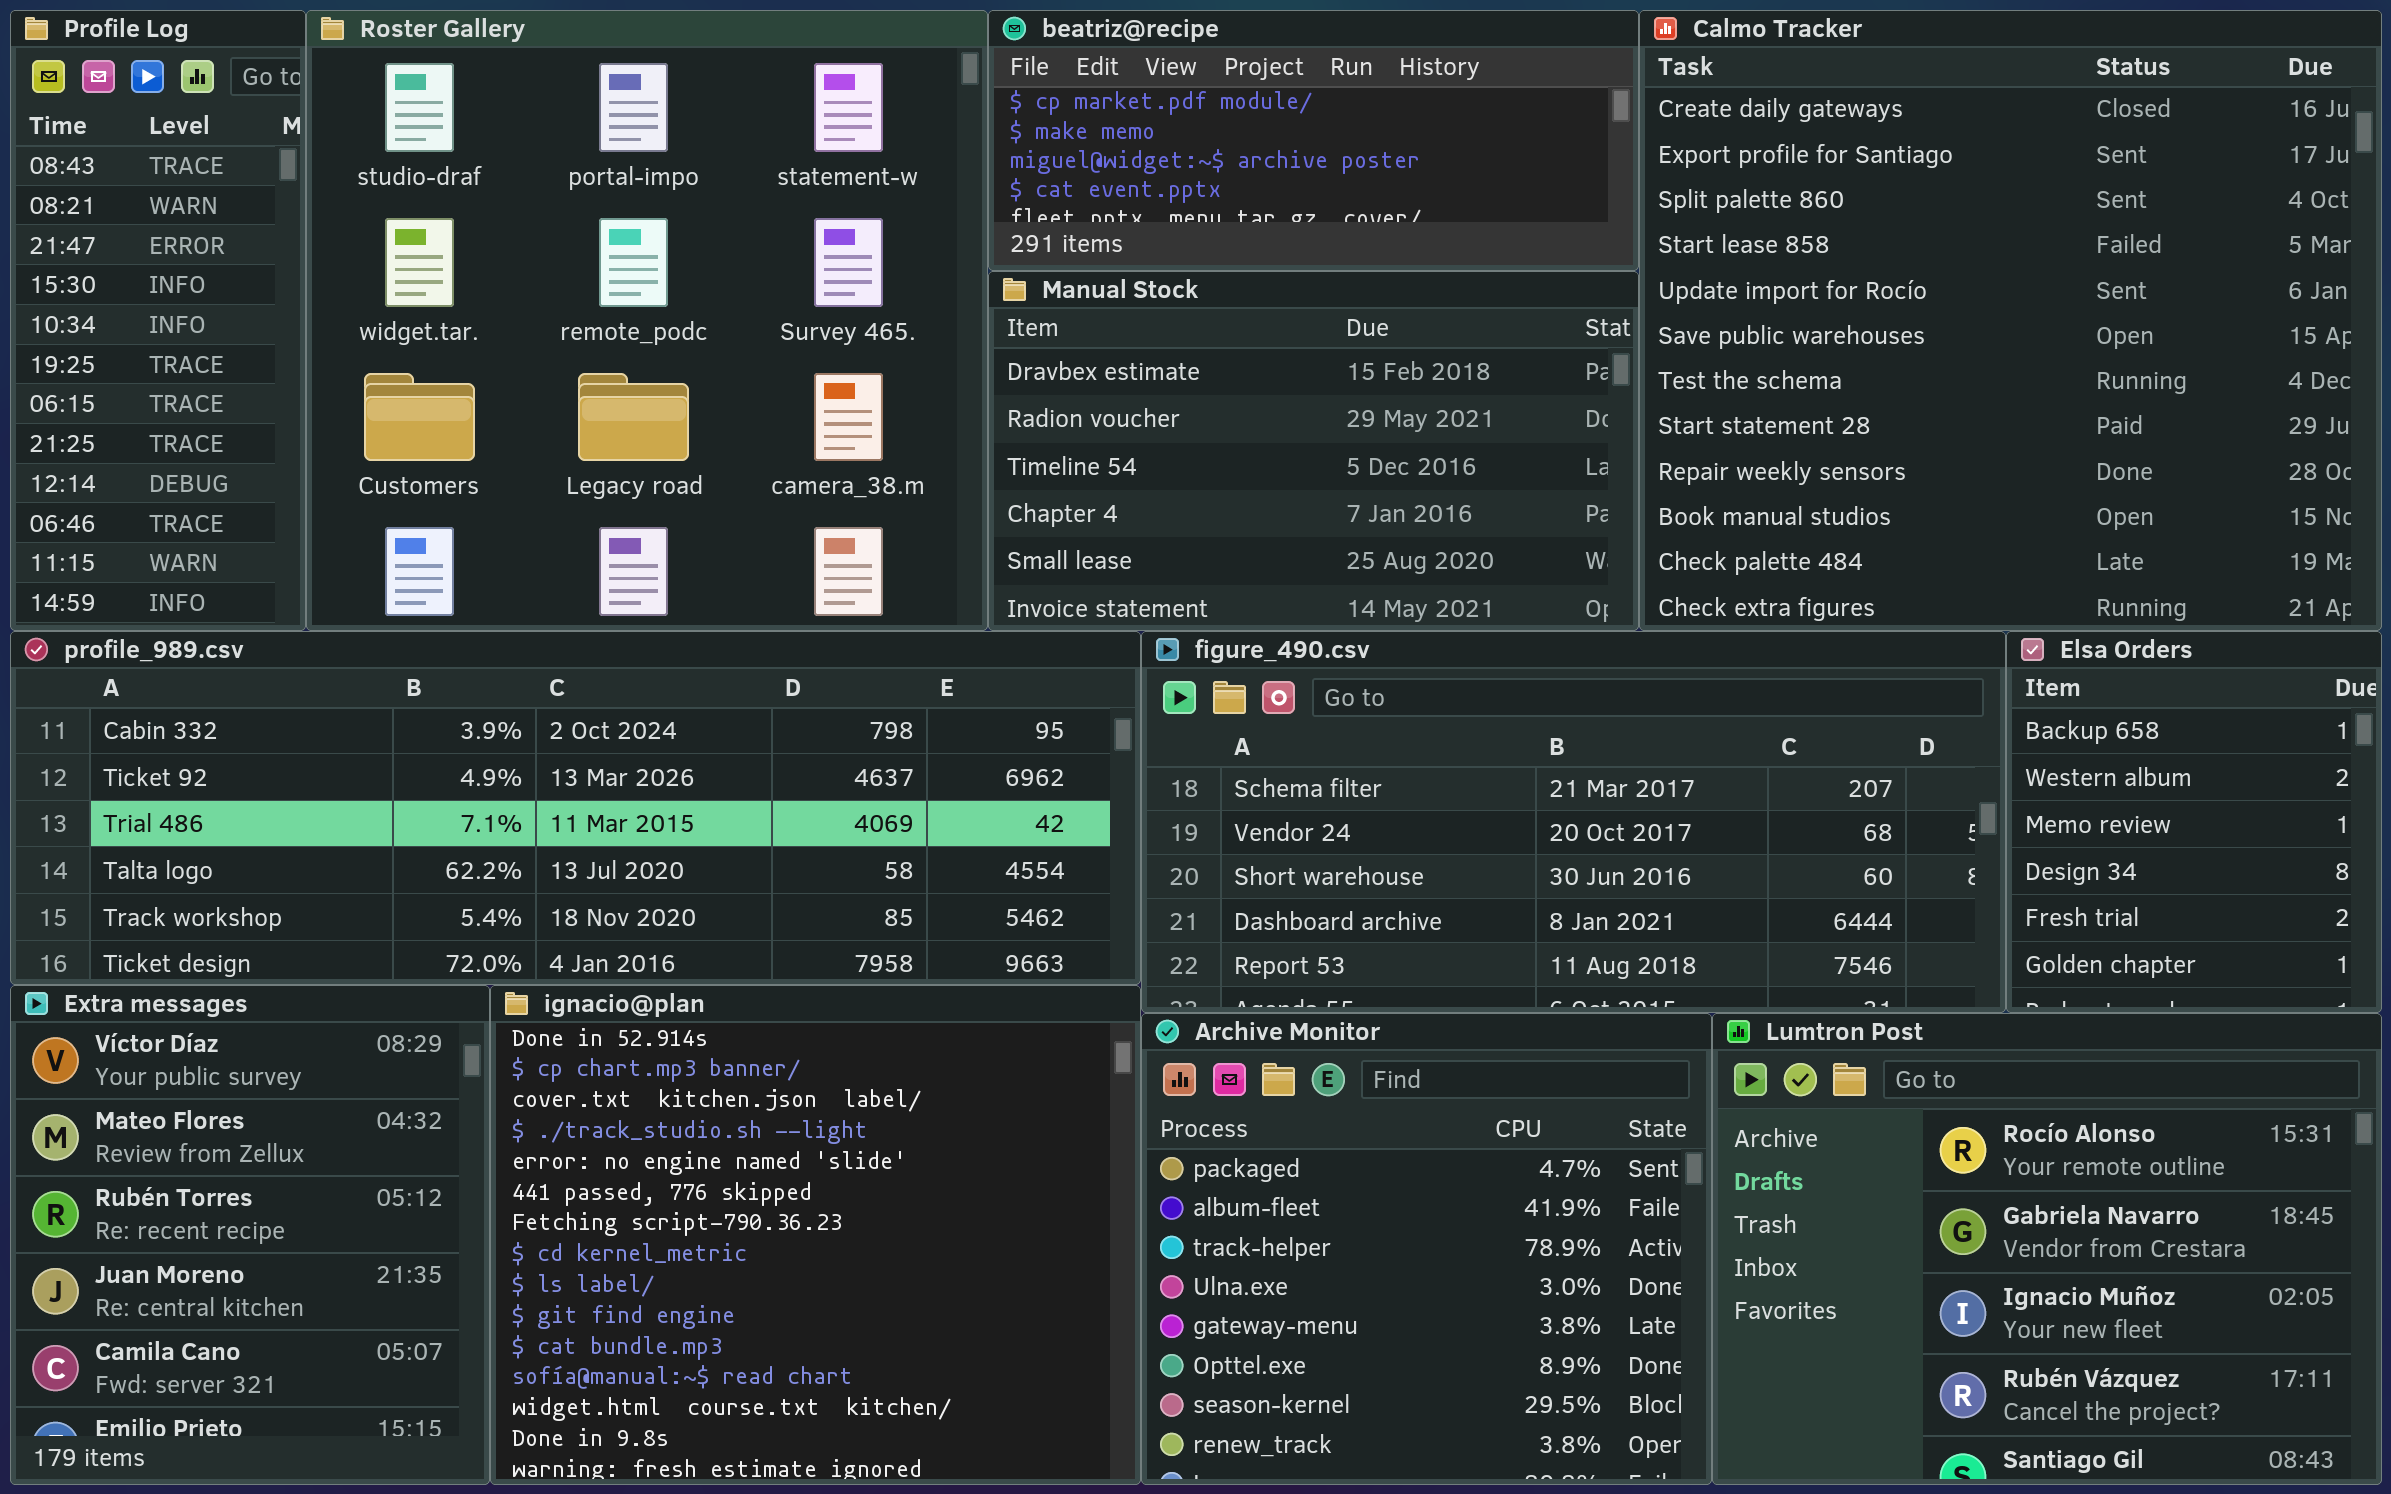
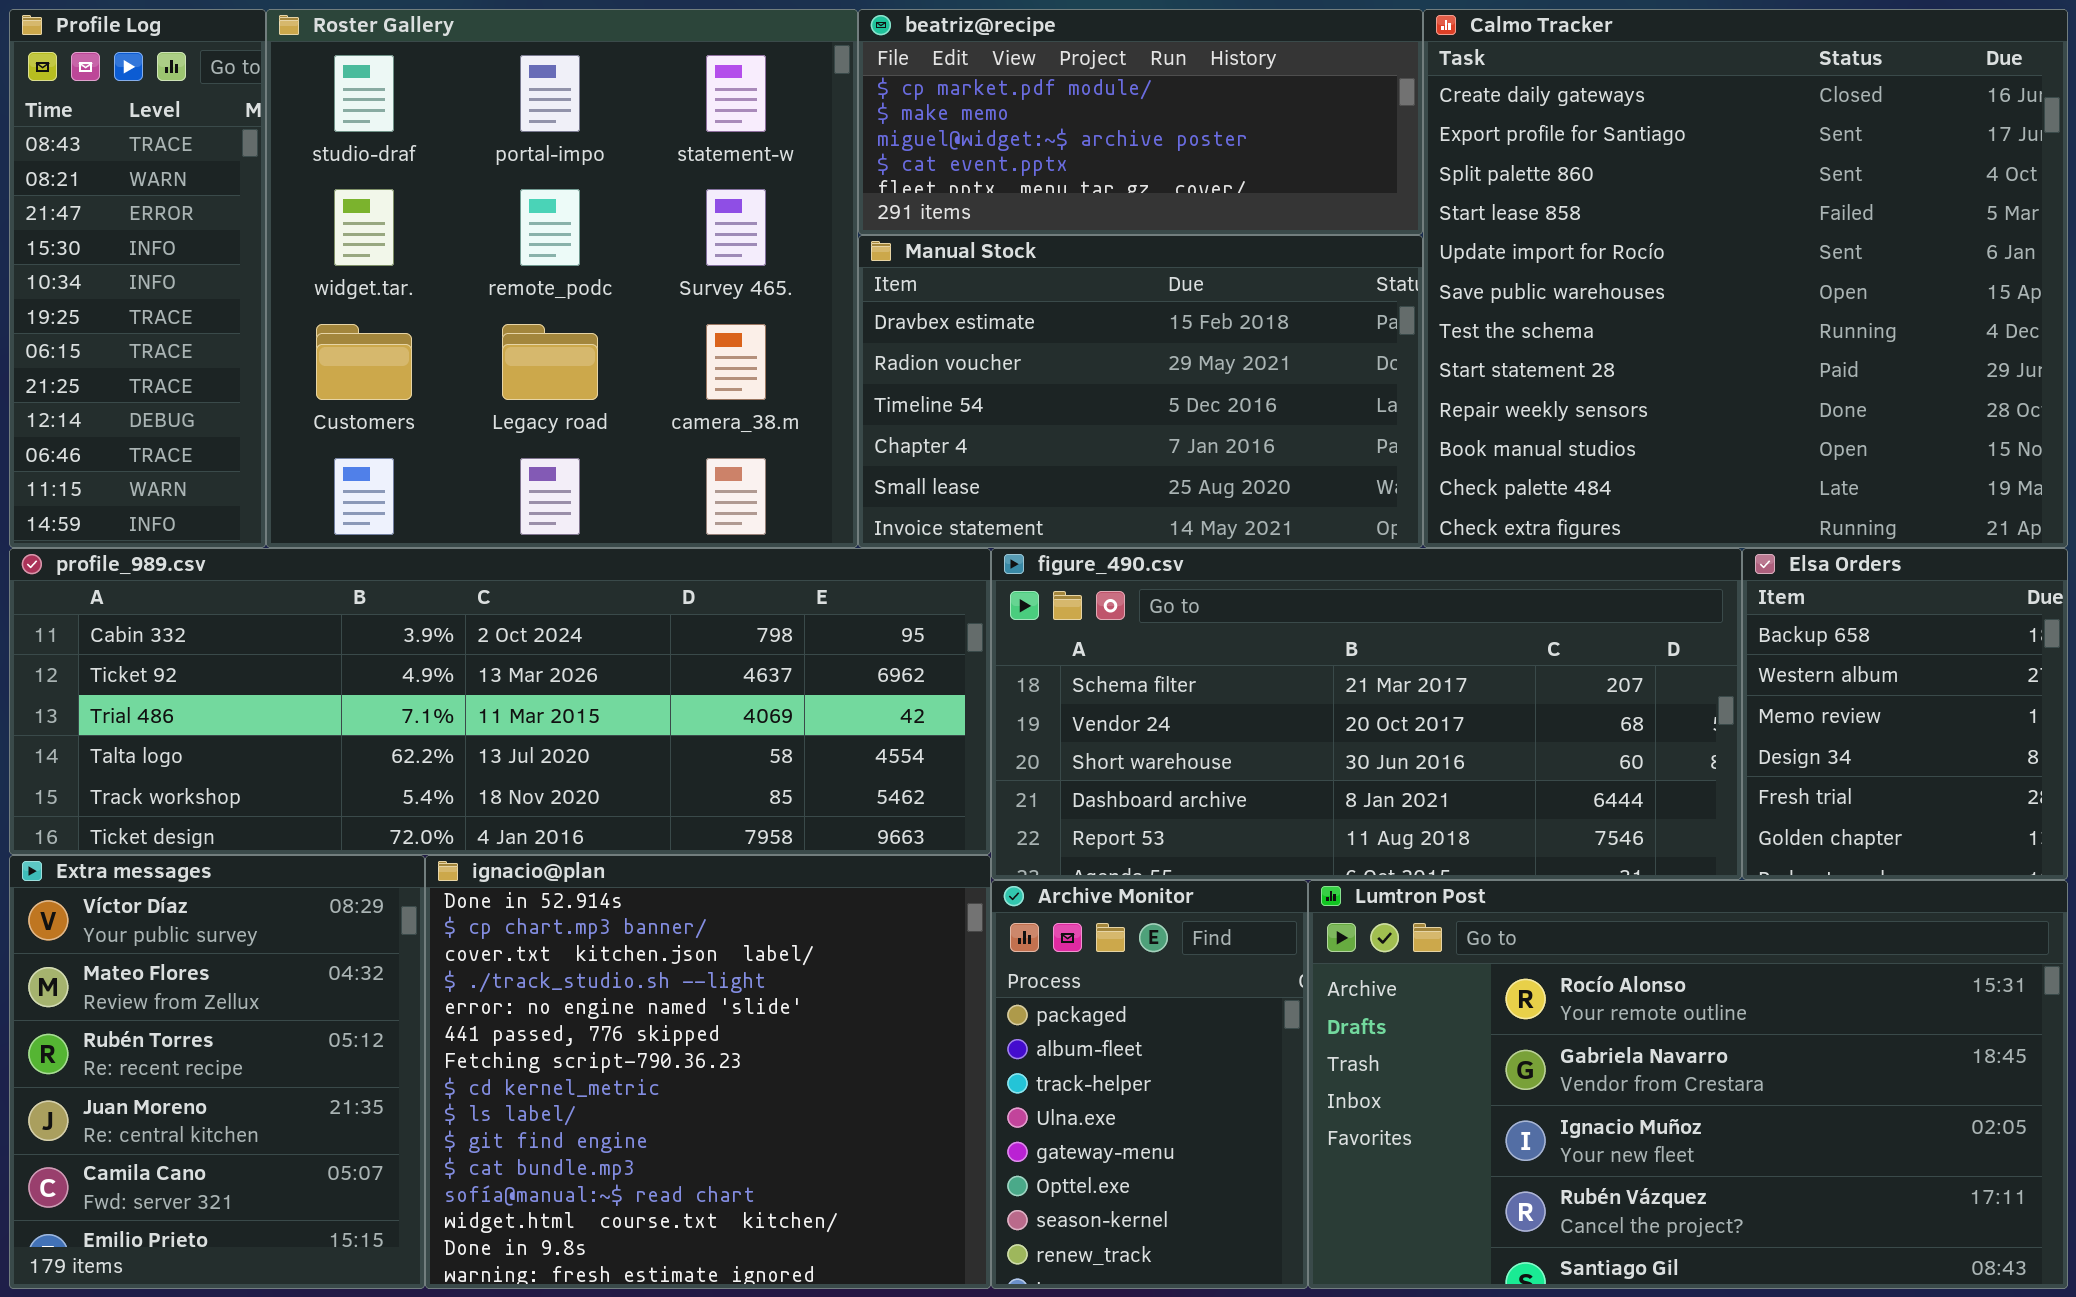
Archive Monitor: [1141,1013,1712,1485] -> [991,880,1308,1289], resized
Lumtron Post: [1712,1013,2382,1485] -> [1308,880,2068,1289], resized

